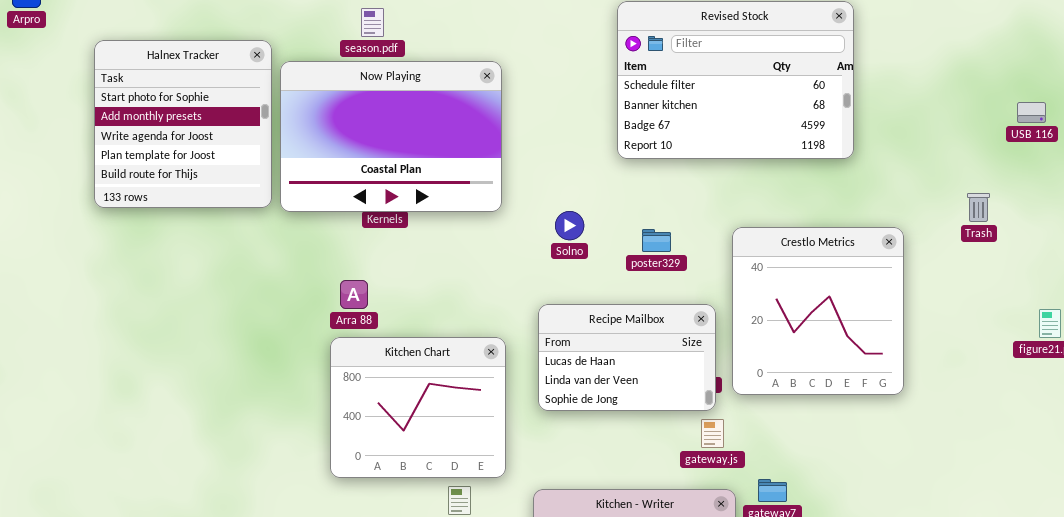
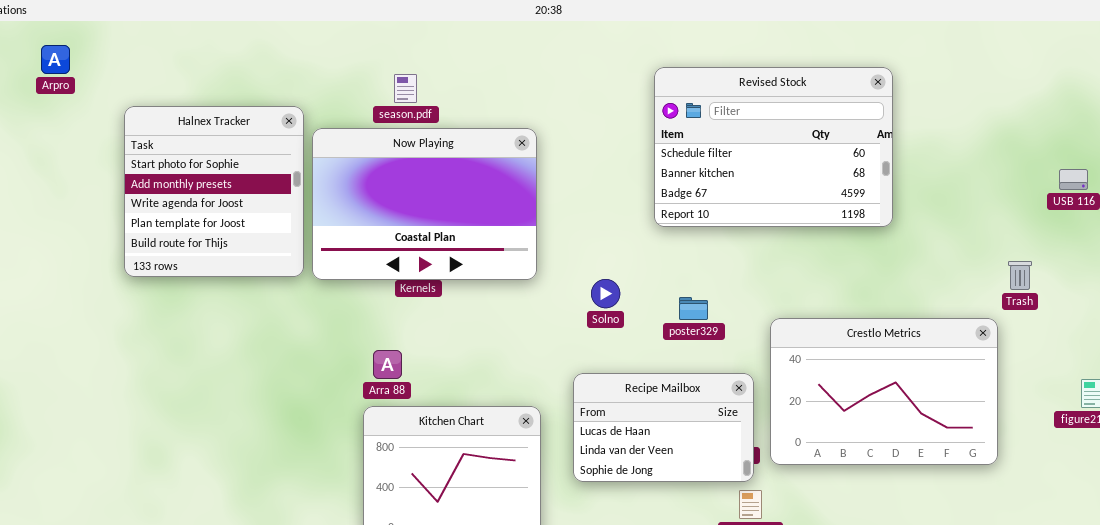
Crestlo Metrics: [732,227,904,395] -> [770,318,998,465], resized

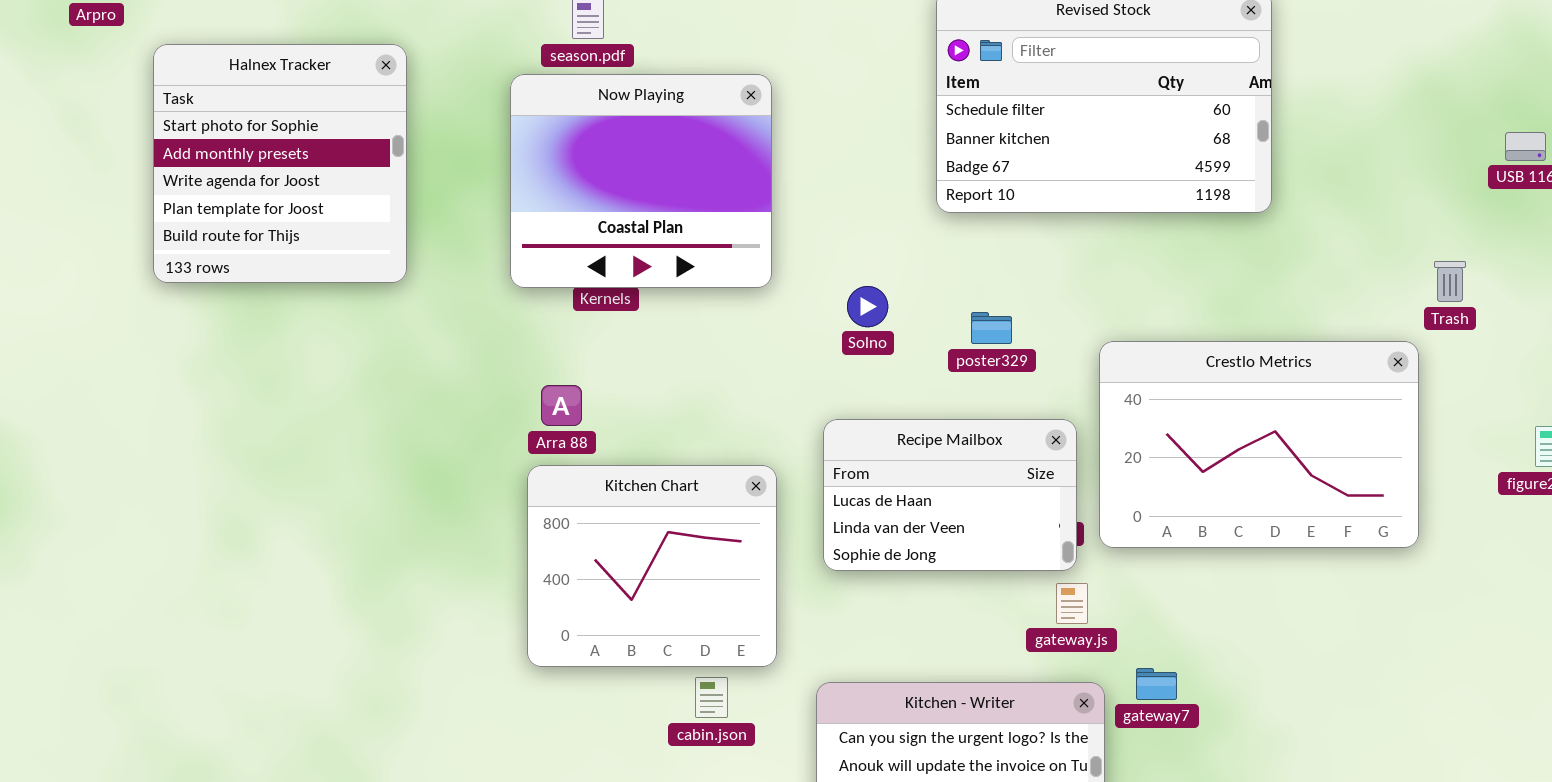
Halnex Tracker: [124,106,304,277] -> [153,44,407,283], moved
Now Playing: [312,128,537,280] -> [510,74,772,288], resized

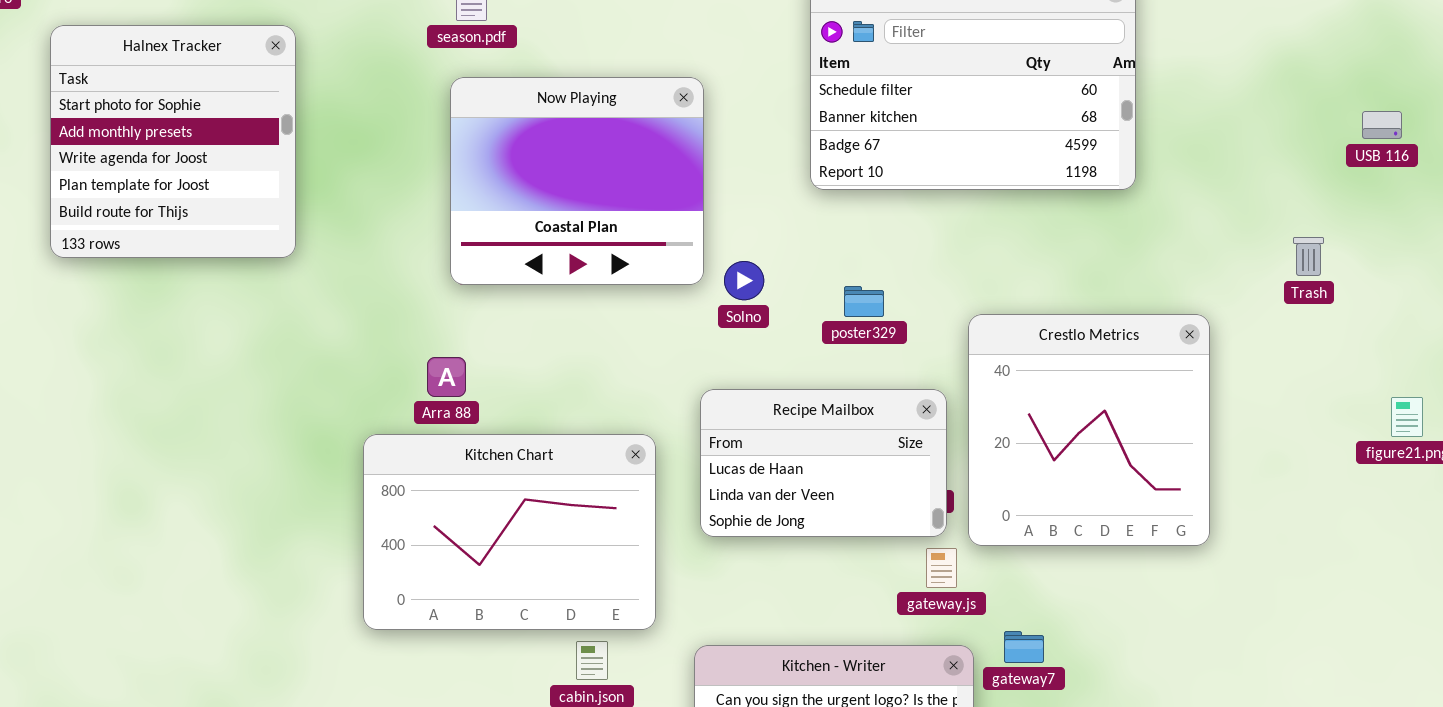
Now Playing: [510,74,772,288] -> [450,77,704,285], moved
Crestlo Metrics: [1099,341,1419,548] -> [968,314,1210,546], resized
Kitchen Chart: [527,465,777,667] -> [363,434,656,630], resized

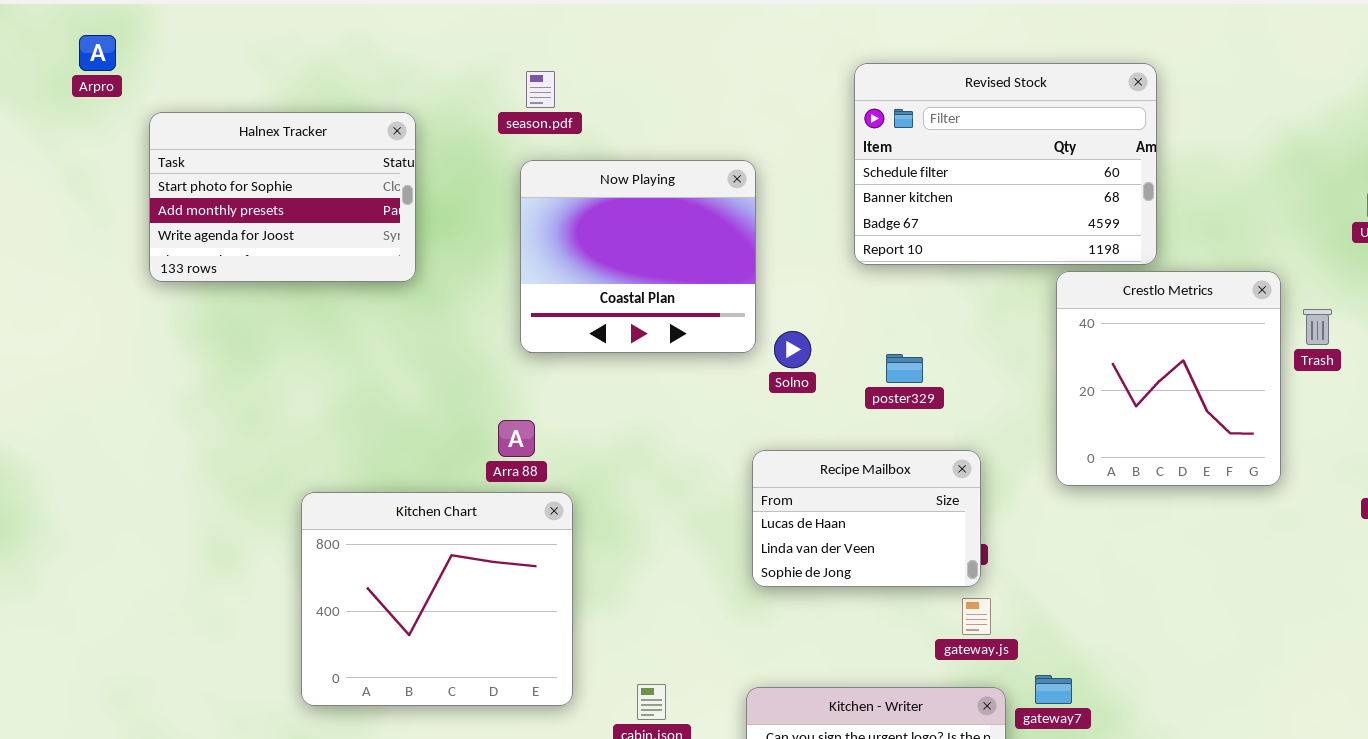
Halnex Tracker: [50,25,296,258] -> [149,112,416,282], resized
Crestlo Metrics: [968,314,1210,546] -> [1056,271,1281,486], moved
Kitchen Chart: [363,434,656,630] -> [301,492,573,706], moved, resized

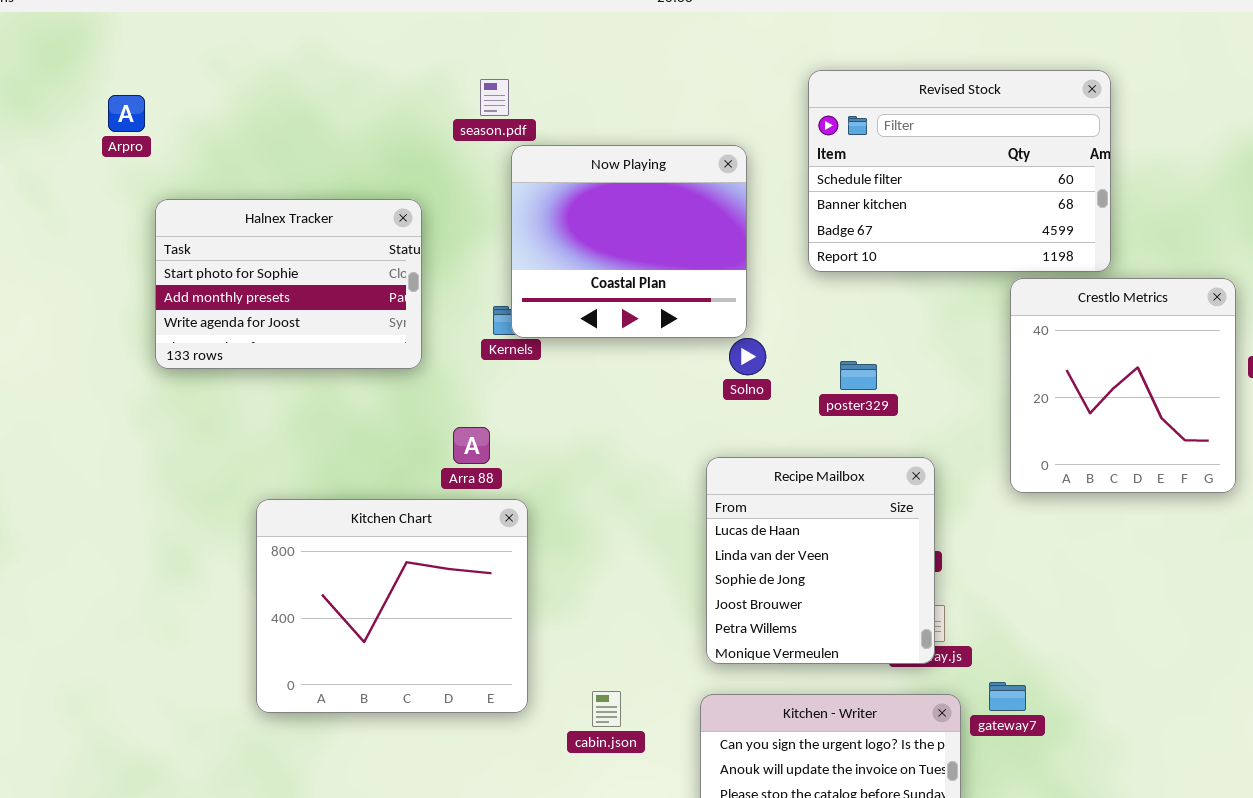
Arpro: [79,35,116,71] -> [108,95,145,132], moved
Halnex Tracker: [149,112,416,282] -> [155,199,422,369], moved
Now Playing: [520,160,756,353] -> [511,145,747,338], moved
Recipe Mailbox: [752,450,981,587] -> [706,457,935,664], resized

